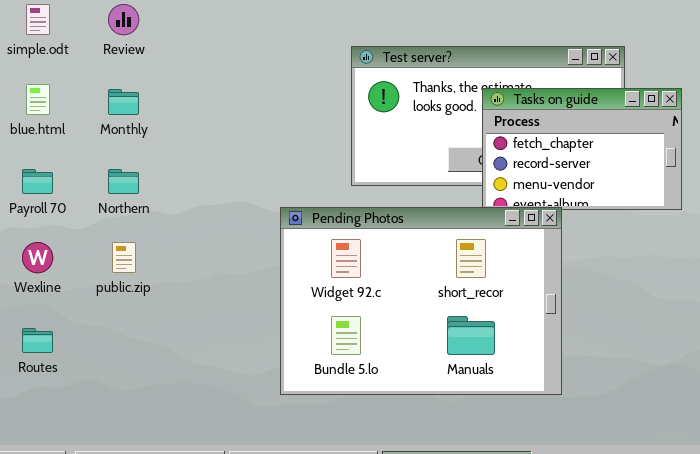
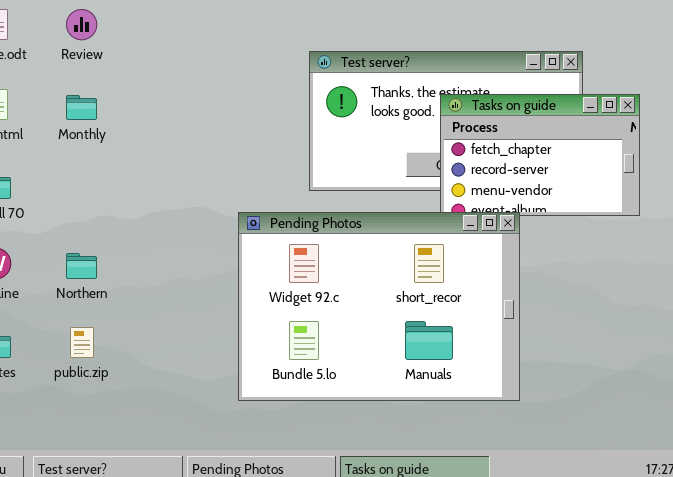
Northern: [108,169,139,194] -> [66,253,97,279], moved
public.zip: [112,242,136,273] -> [70,327,94,358], moved

